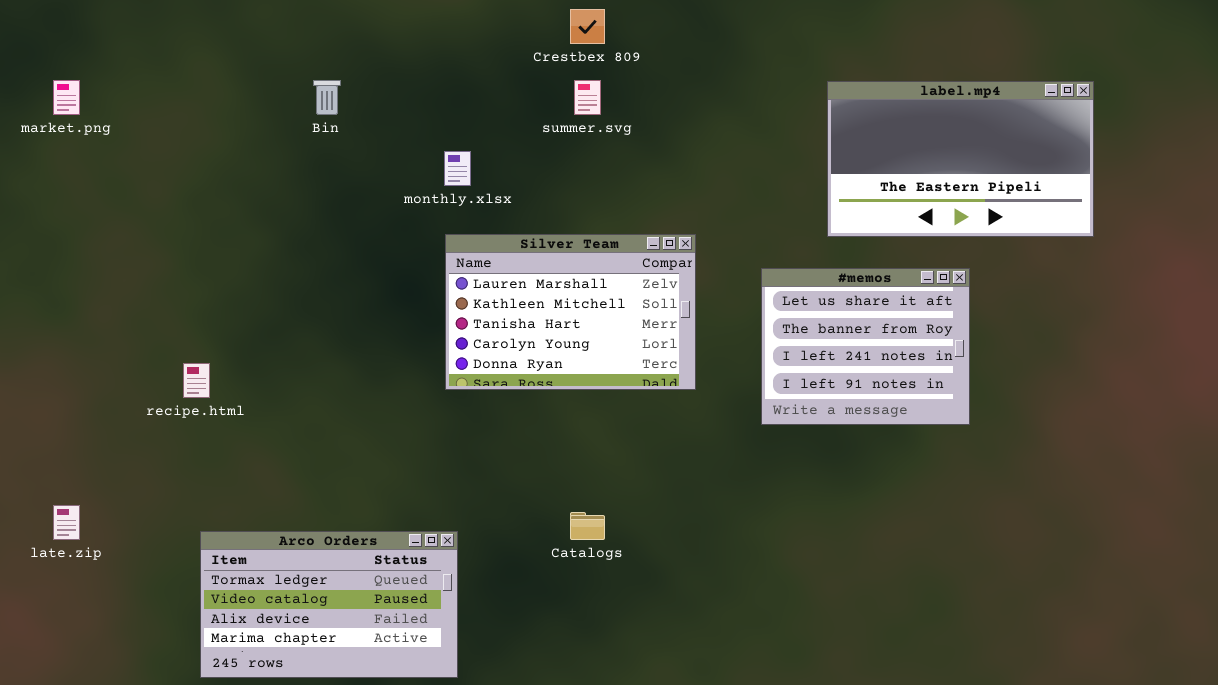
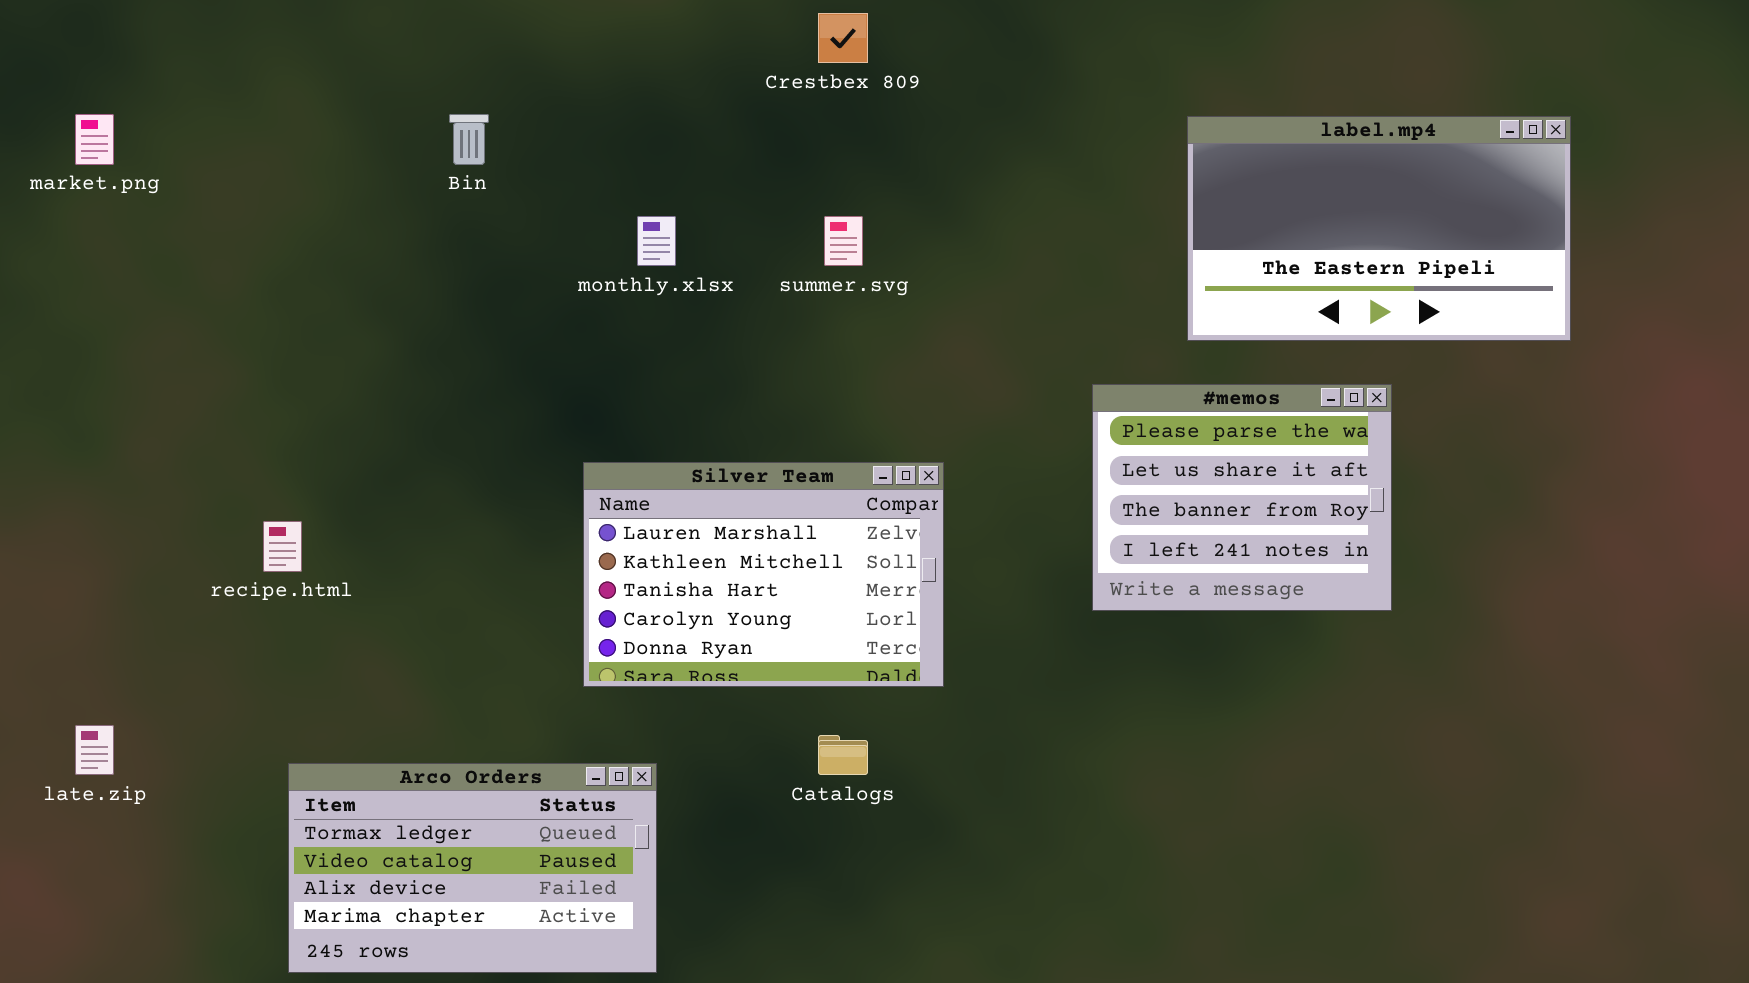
summer.svg: [574,80,601,115] -> [824,216,863,266], moved
Silver Team: [445,234,696,390] -> [583,462,944,687], moved
#memos: [761,268,970,425] -> [1092,384,1392,611], scrolled up 1 row

